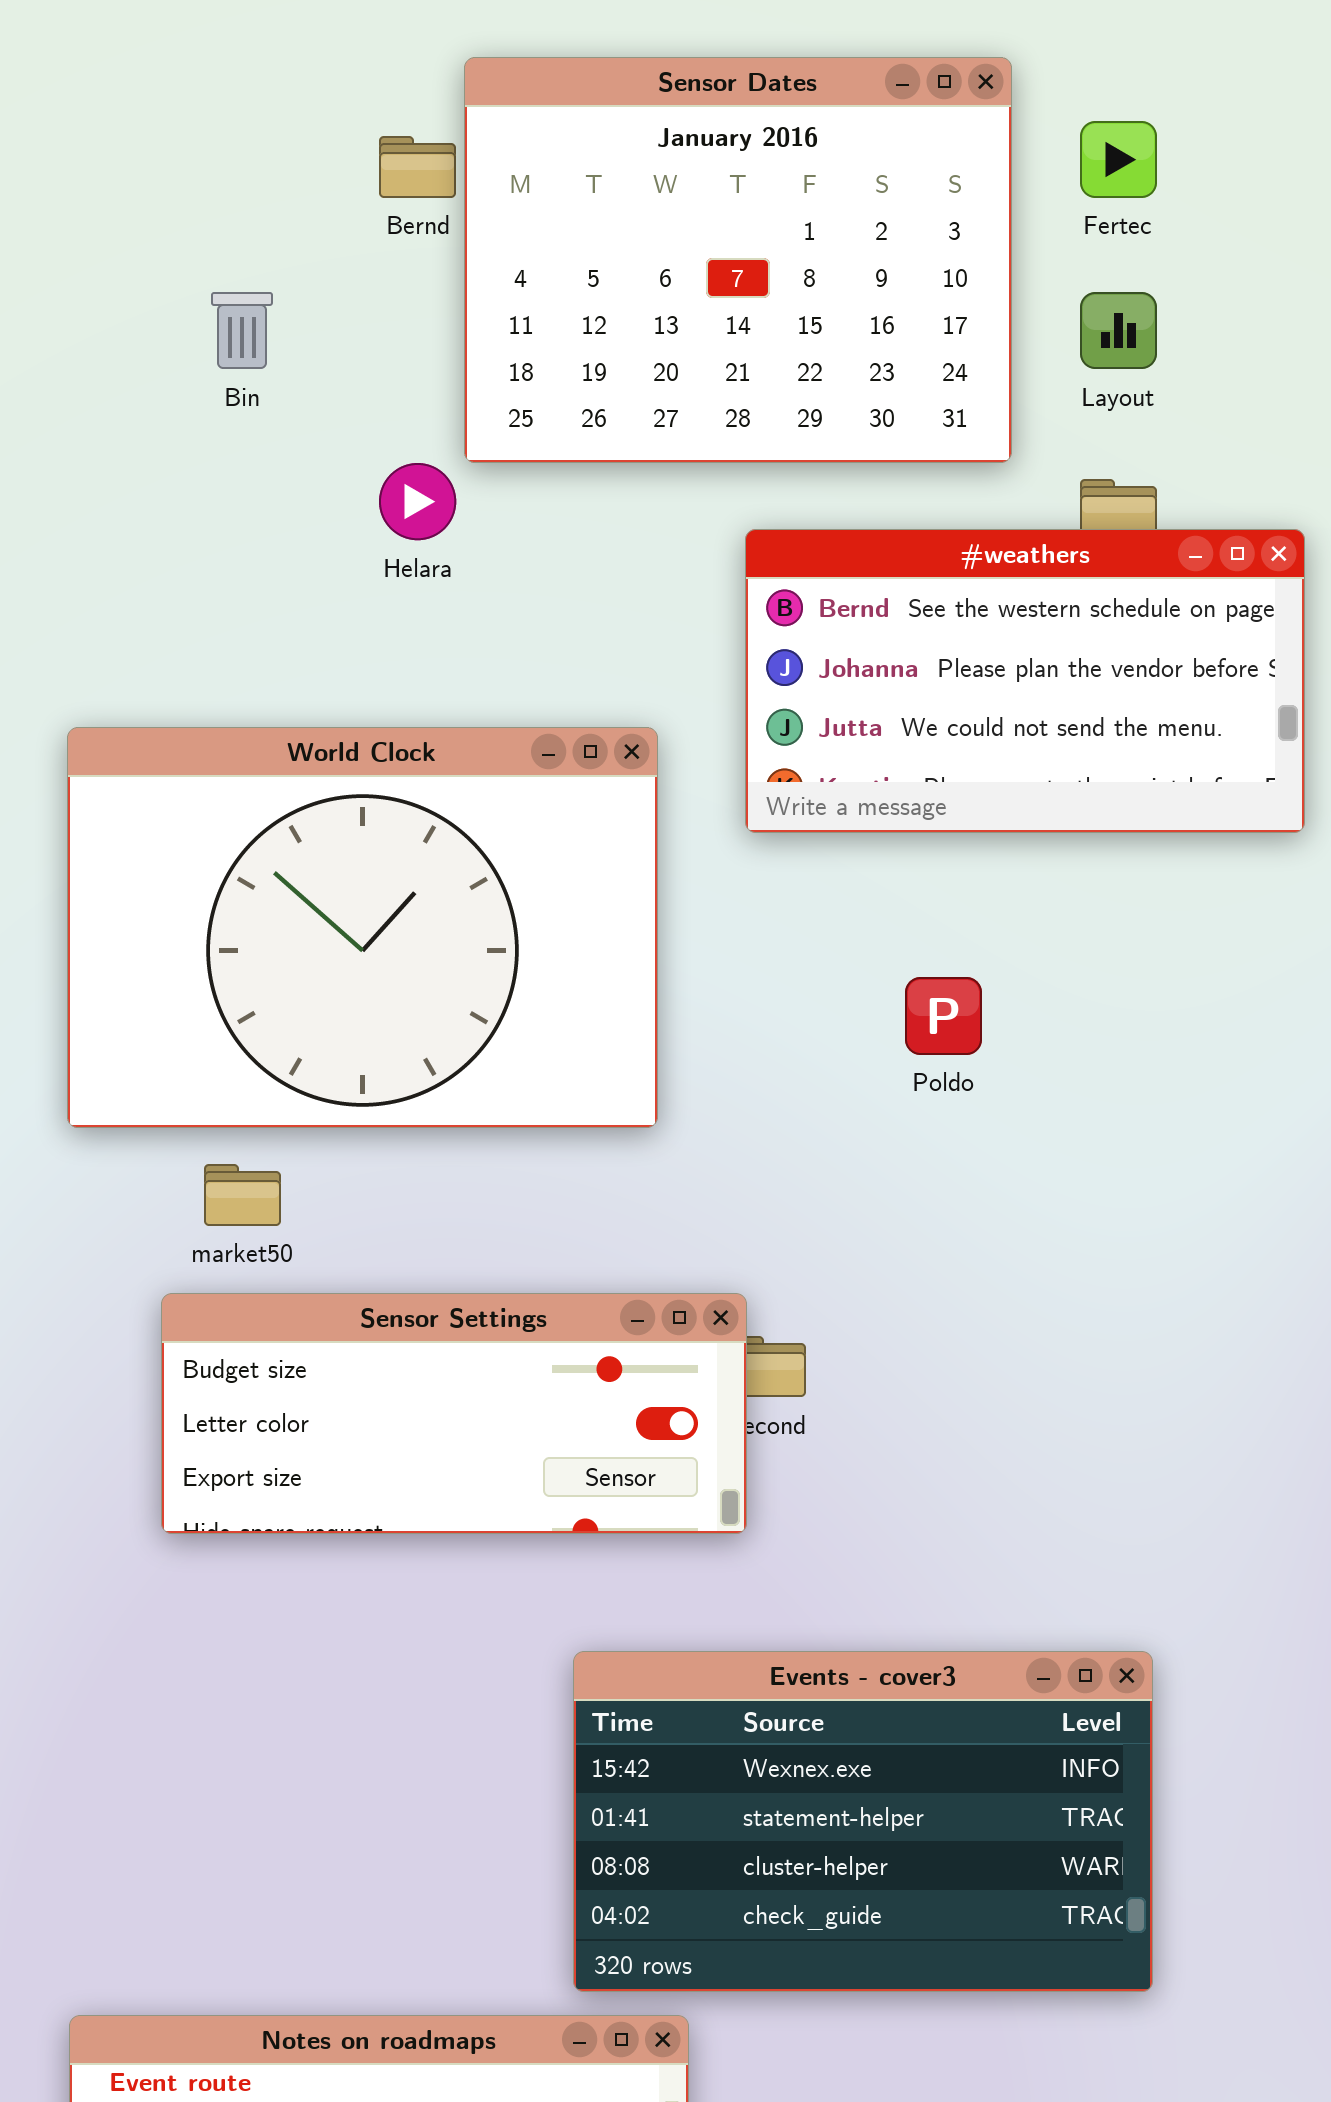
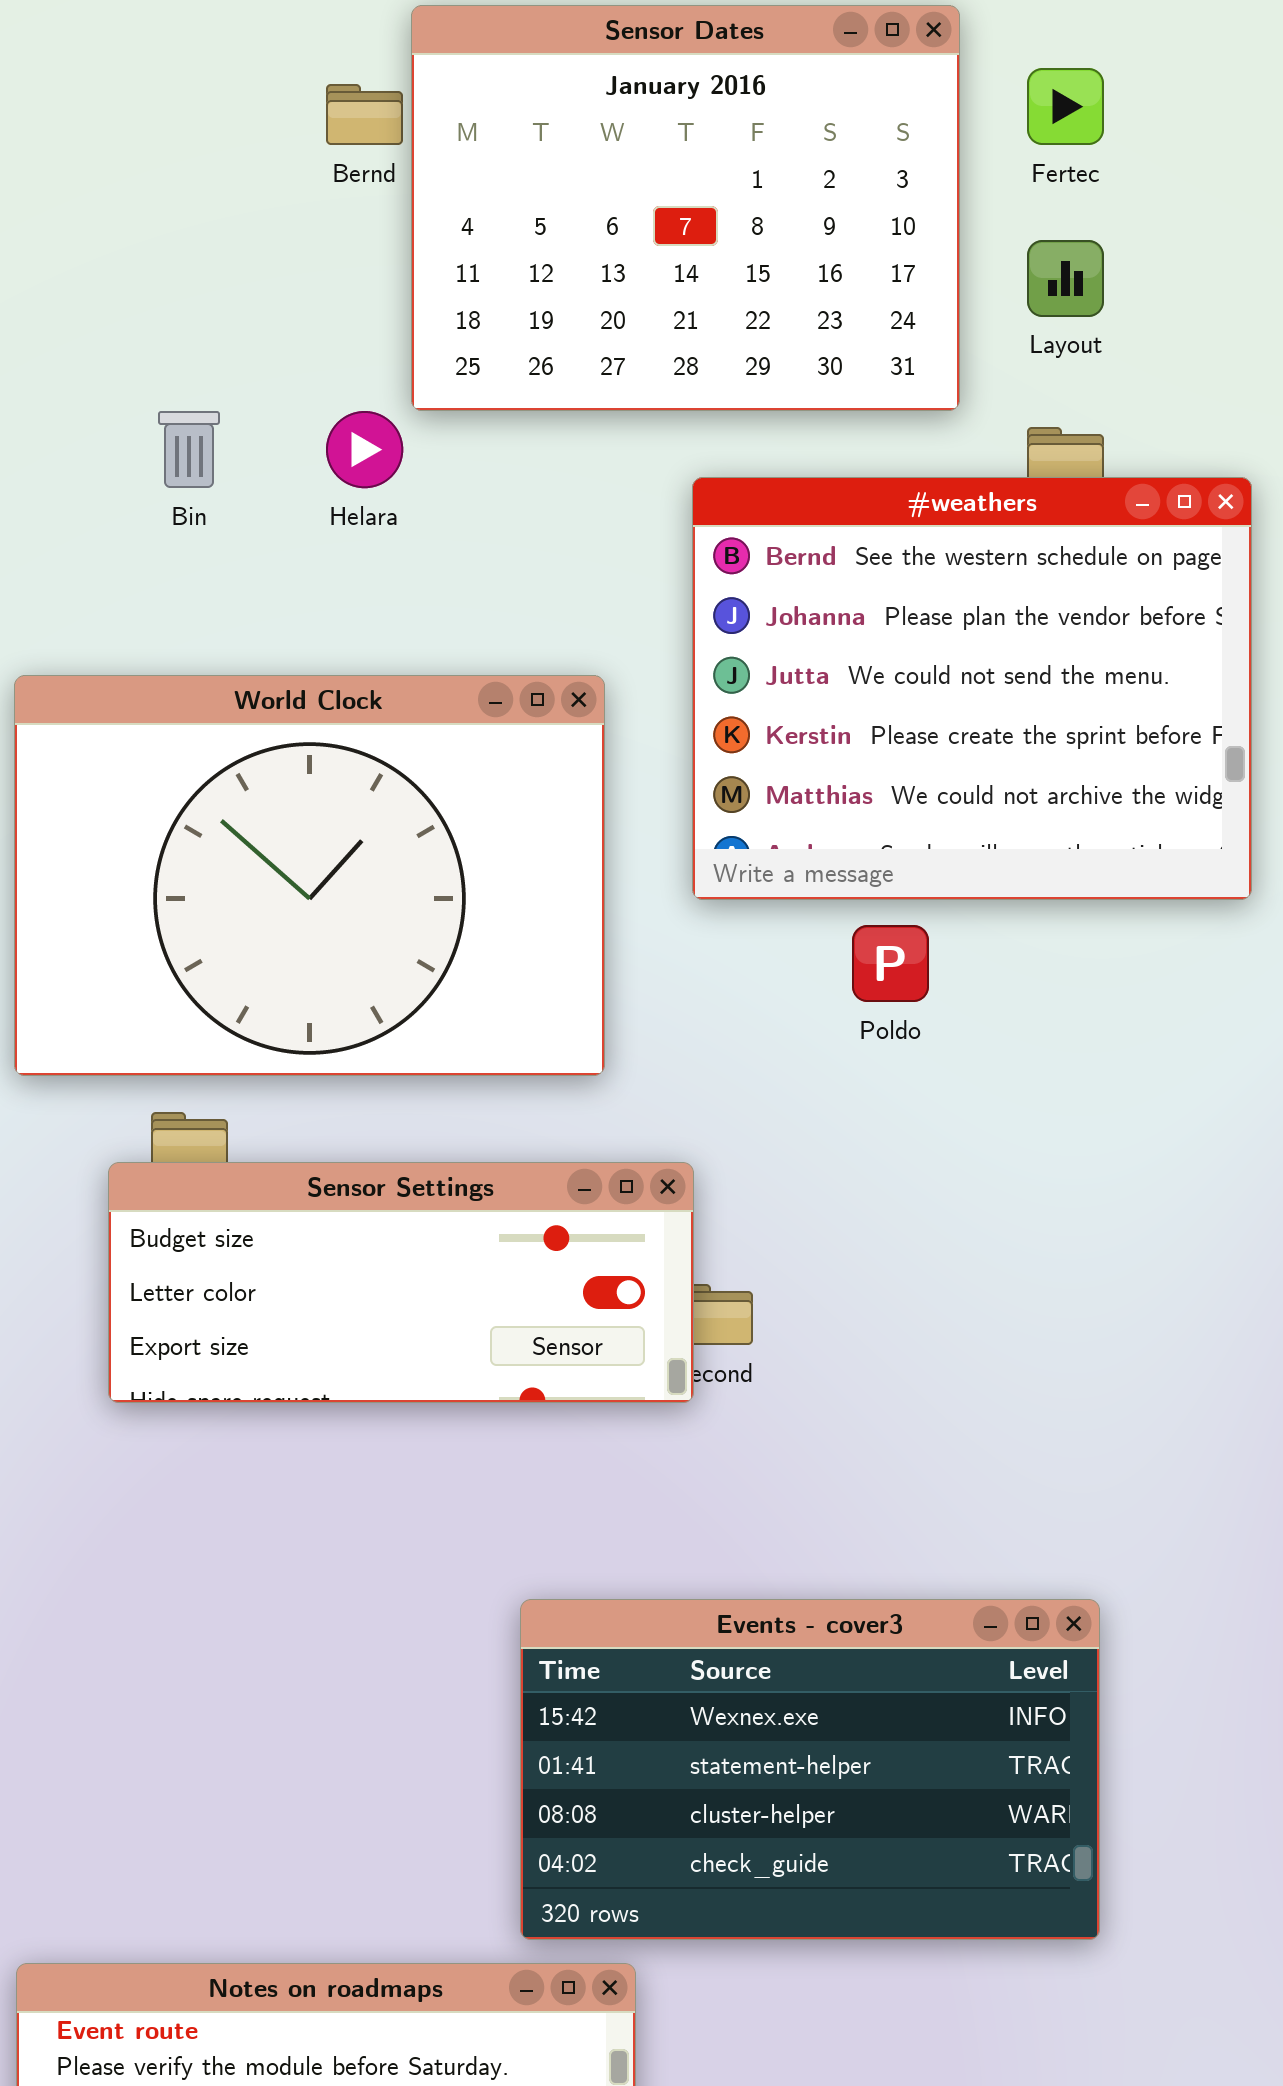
Bin: [211,292,273,369] -> [158,411,220,488], moved
#weathers: [745,529,1305,833] -> [692,477,1252,900], resized
Sensor Settings: [161,1293,747,1534] -> [108,1162,694,1403], moved

